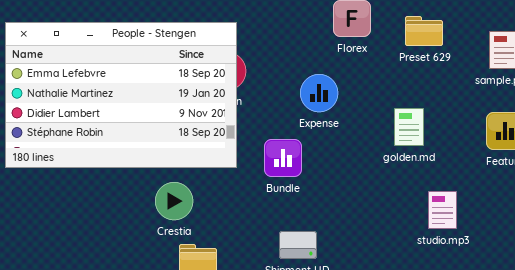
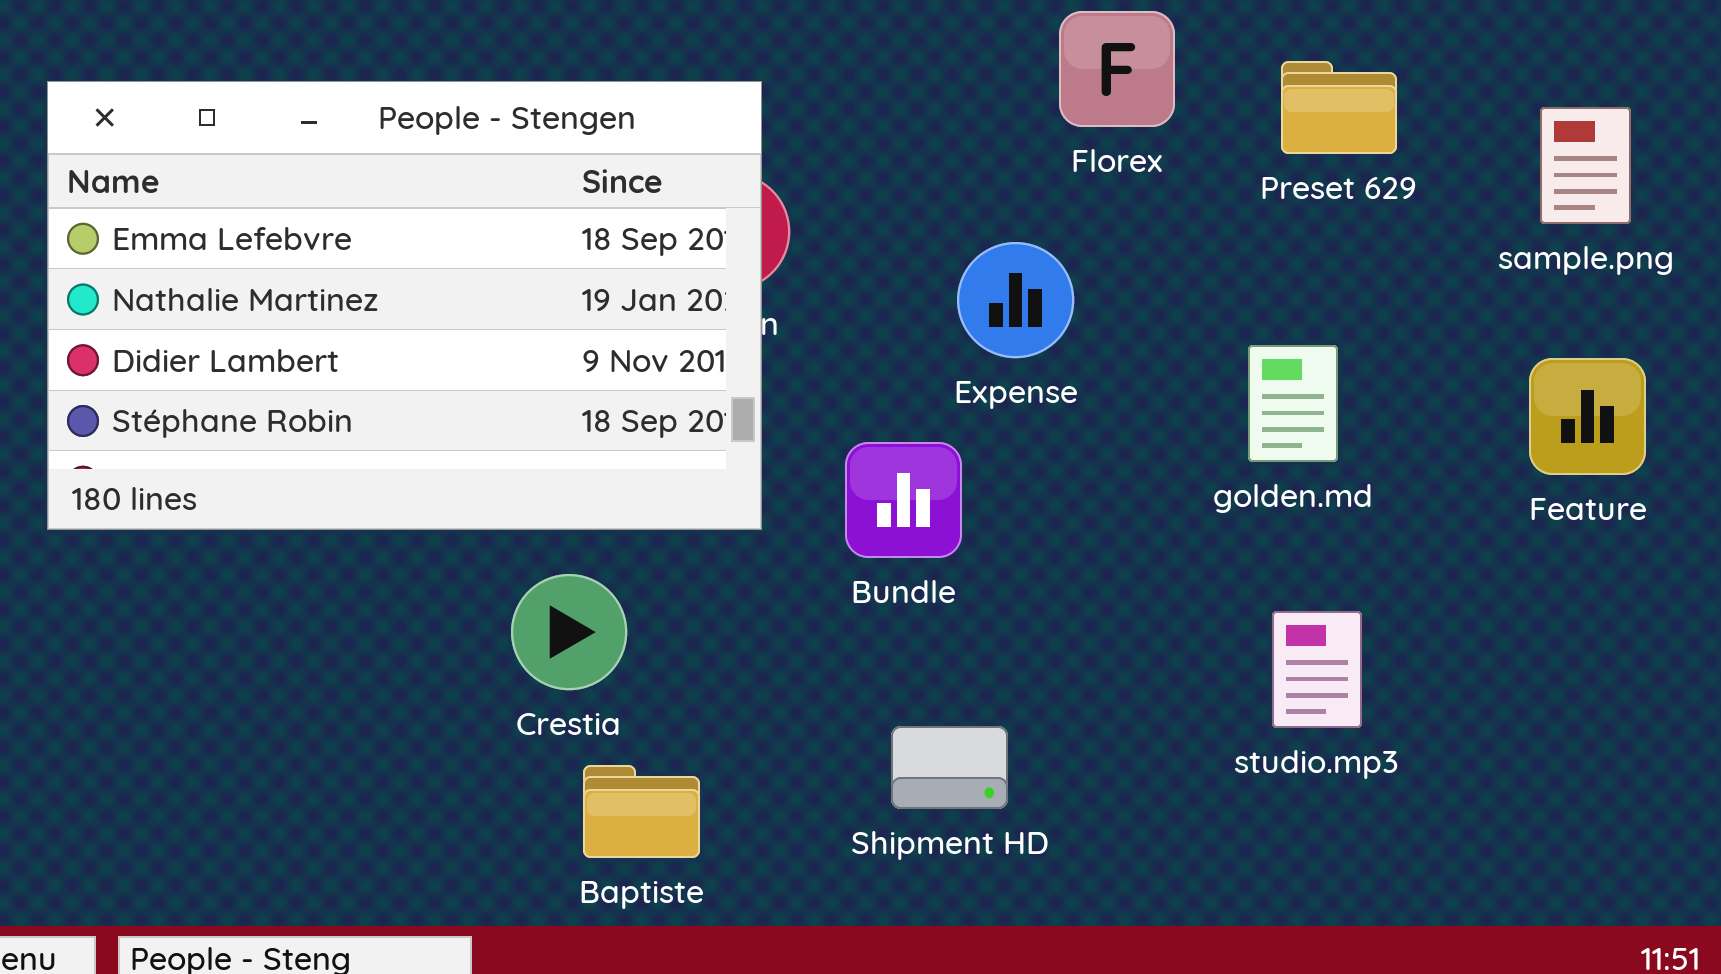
studio.mp3: [428,191,457,229] -> [1272,611,1362,728], moved

